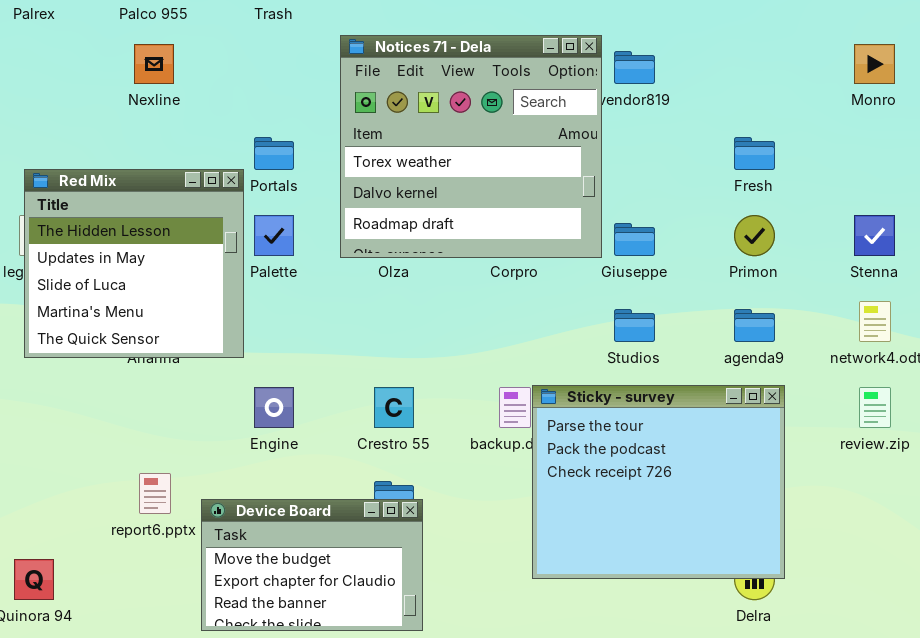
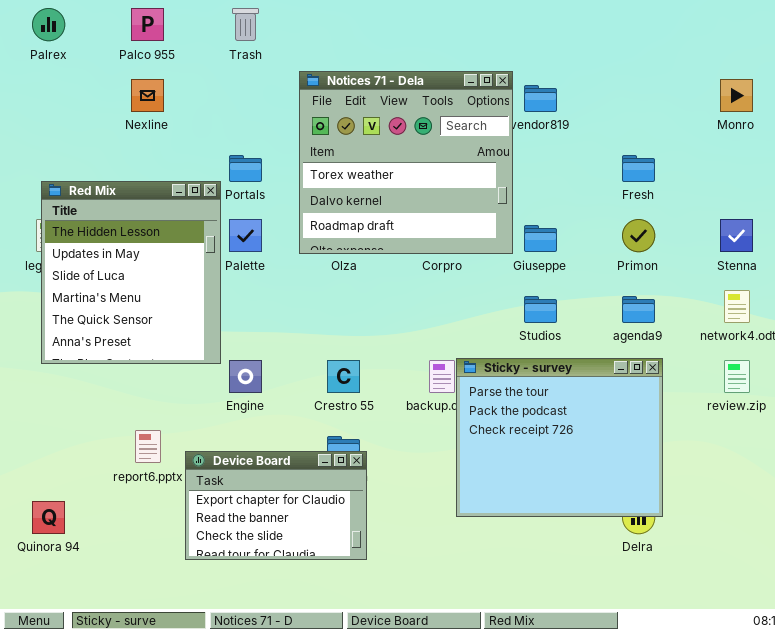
Red Mix: [24,169,244,358] -> [41,181,221,364], resized
Device Board: [201,499,423,631] -> [185,451,367,560], scrolled down 1 row

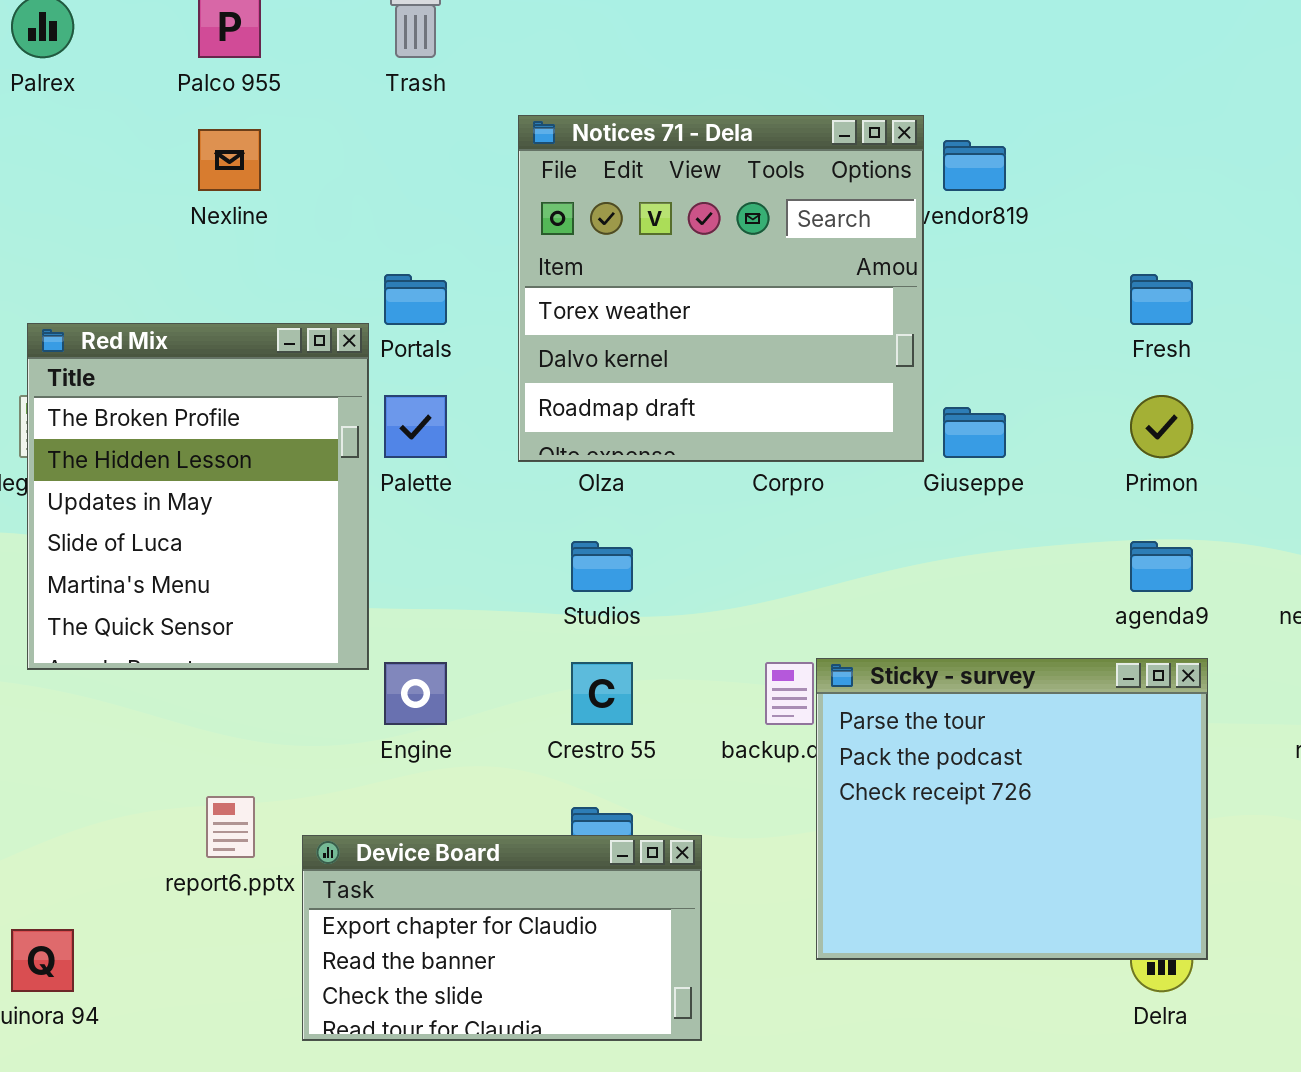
Red Mix: [41,181,221,364] -> [27,323,369,670], scrolled up 1 row
Studios: [524,296,557,323] -> [571,541,633,592], moved
Device Board: [185,451,367,560] -> [302,835,702,1041], resized

